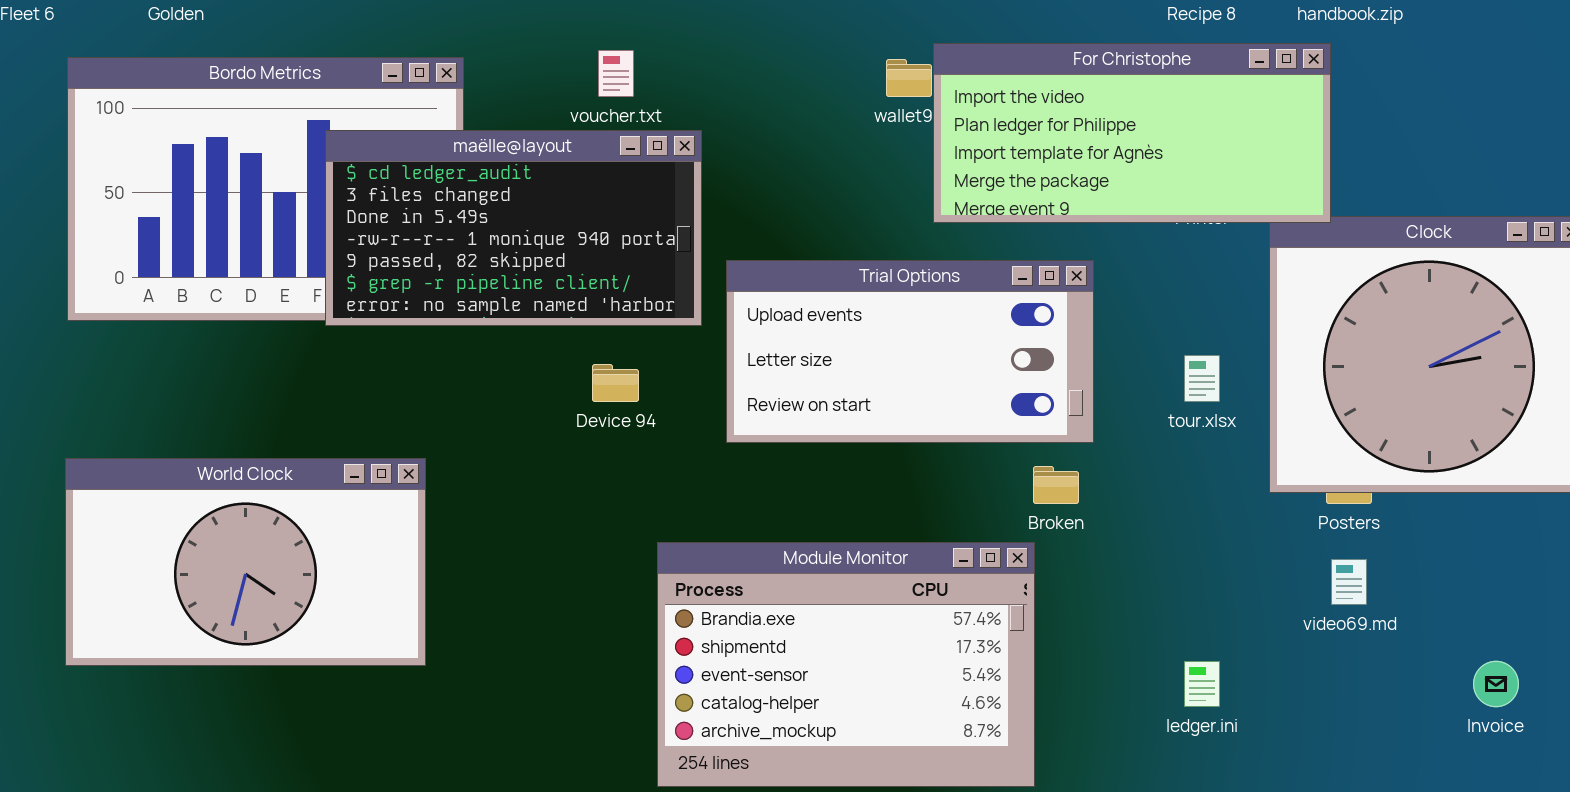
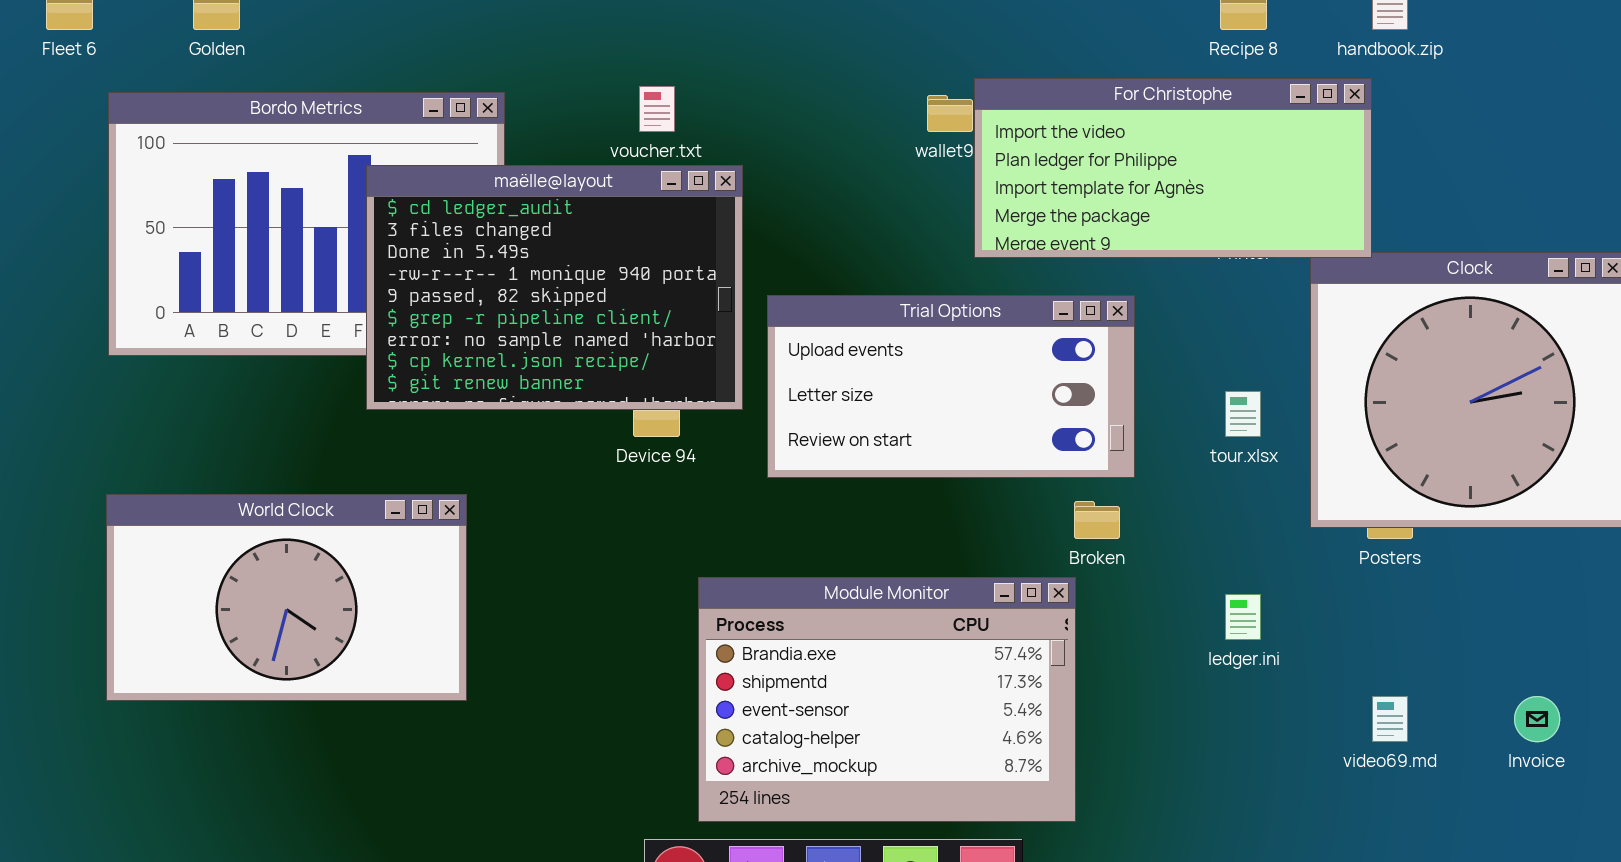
maëlle@layout: [325,130,702,326] -> [366,165,743,410], resized
video69.md: [1331,559,1367,605] -> [1372,696,1408,742], moved
ledger.ini: [1184,661,1220,707] -> [1225,594,1261,640], moved

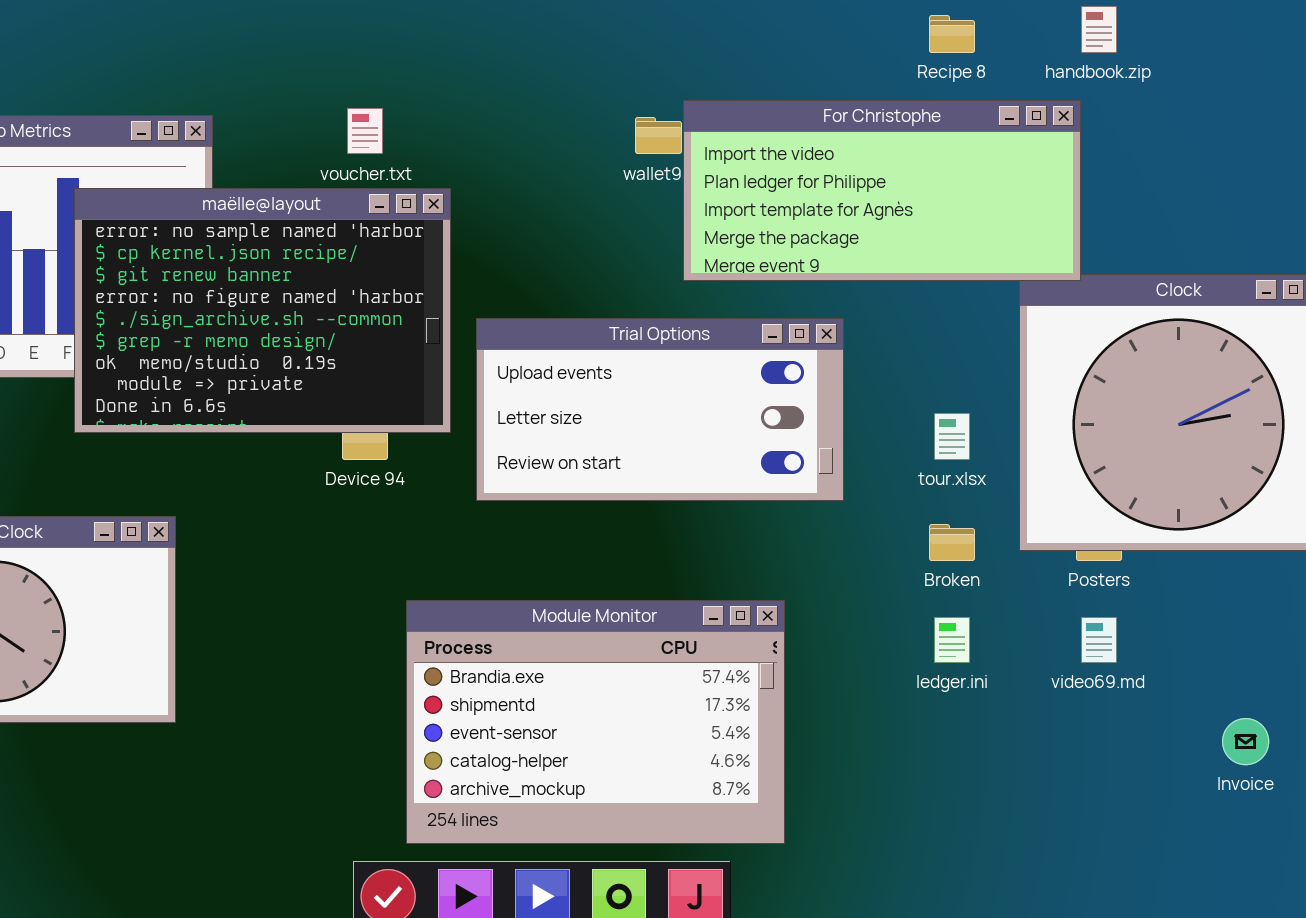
maëlle@layout: [366,165,743,410] -> [74,188,451,433], scrolled down 6 rows
Broken: [1074,501,1120,539] -> [929,524,975,561], moved
video69.md: [1372,696,1408,742] -> [1081,617,1117,663], moved

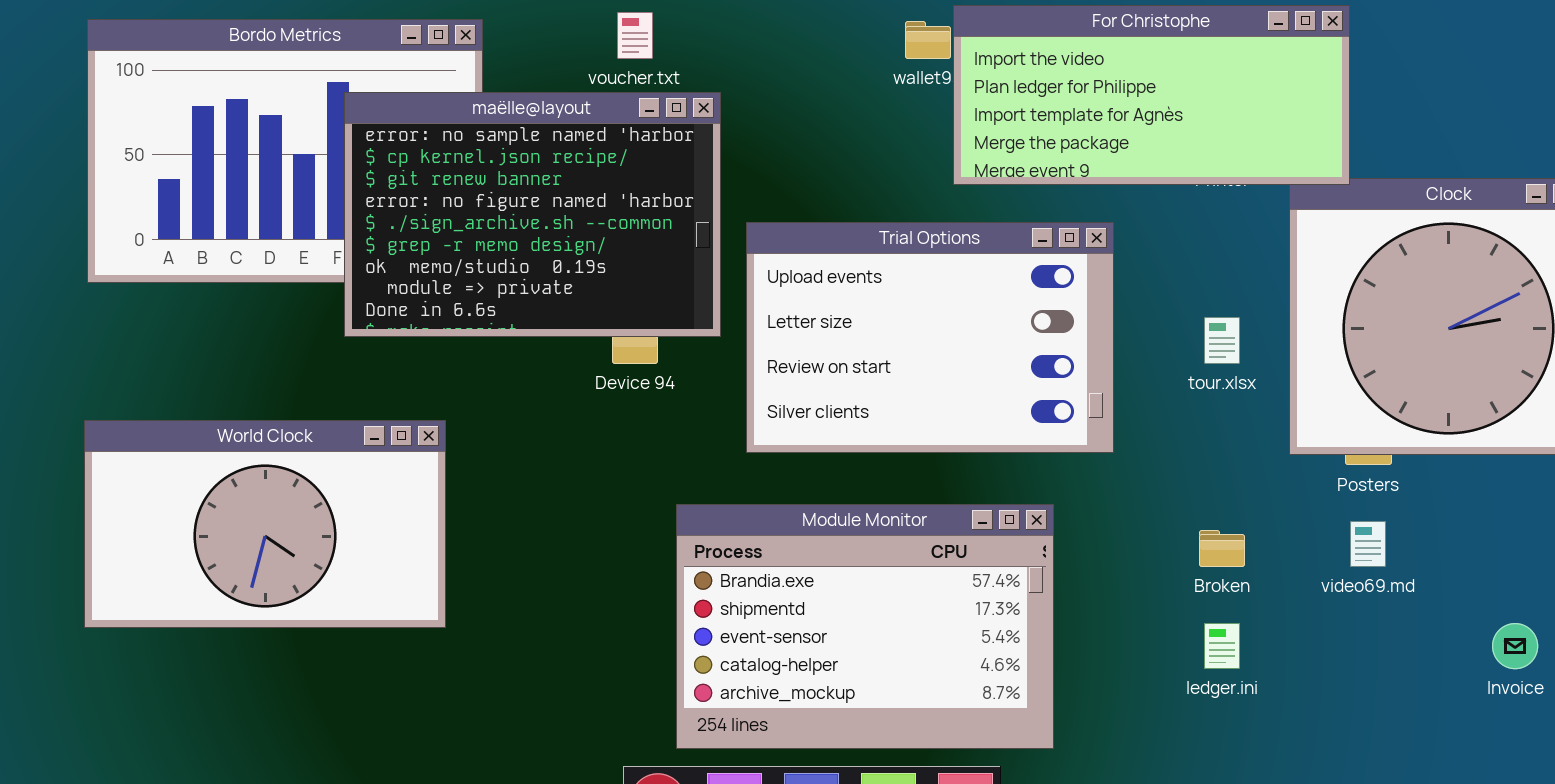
Trial Options: [476,318,844,501] -> [746,222,1114,453], resized
Broken: [929,524,975,561] -> [1199,530,1245,567], moved
ledger.ini: [934,617,970,663] -> [1204,623,1240,669], moved

